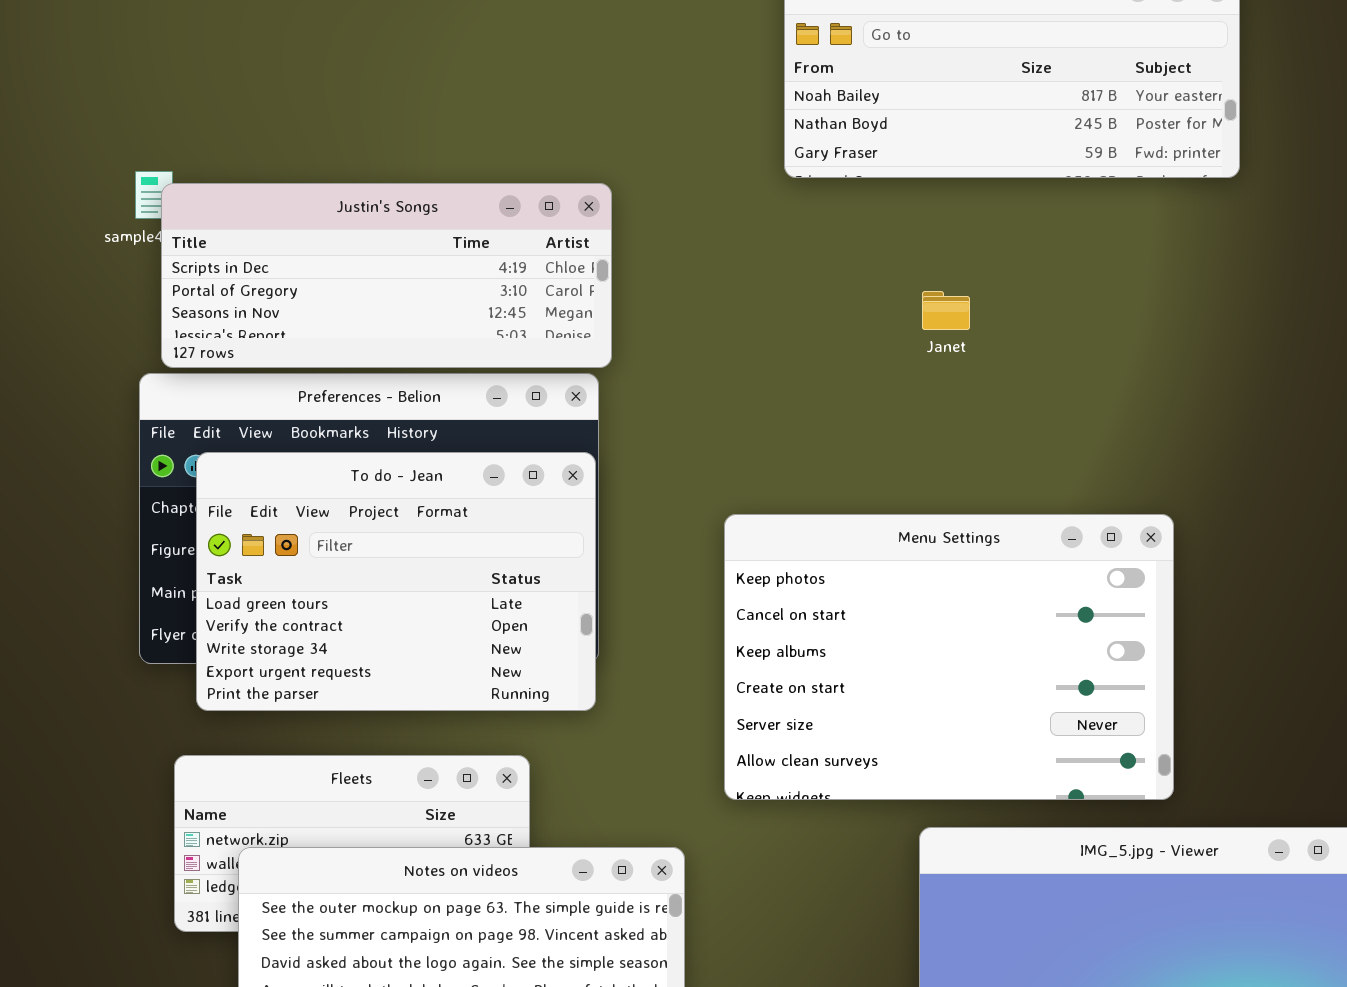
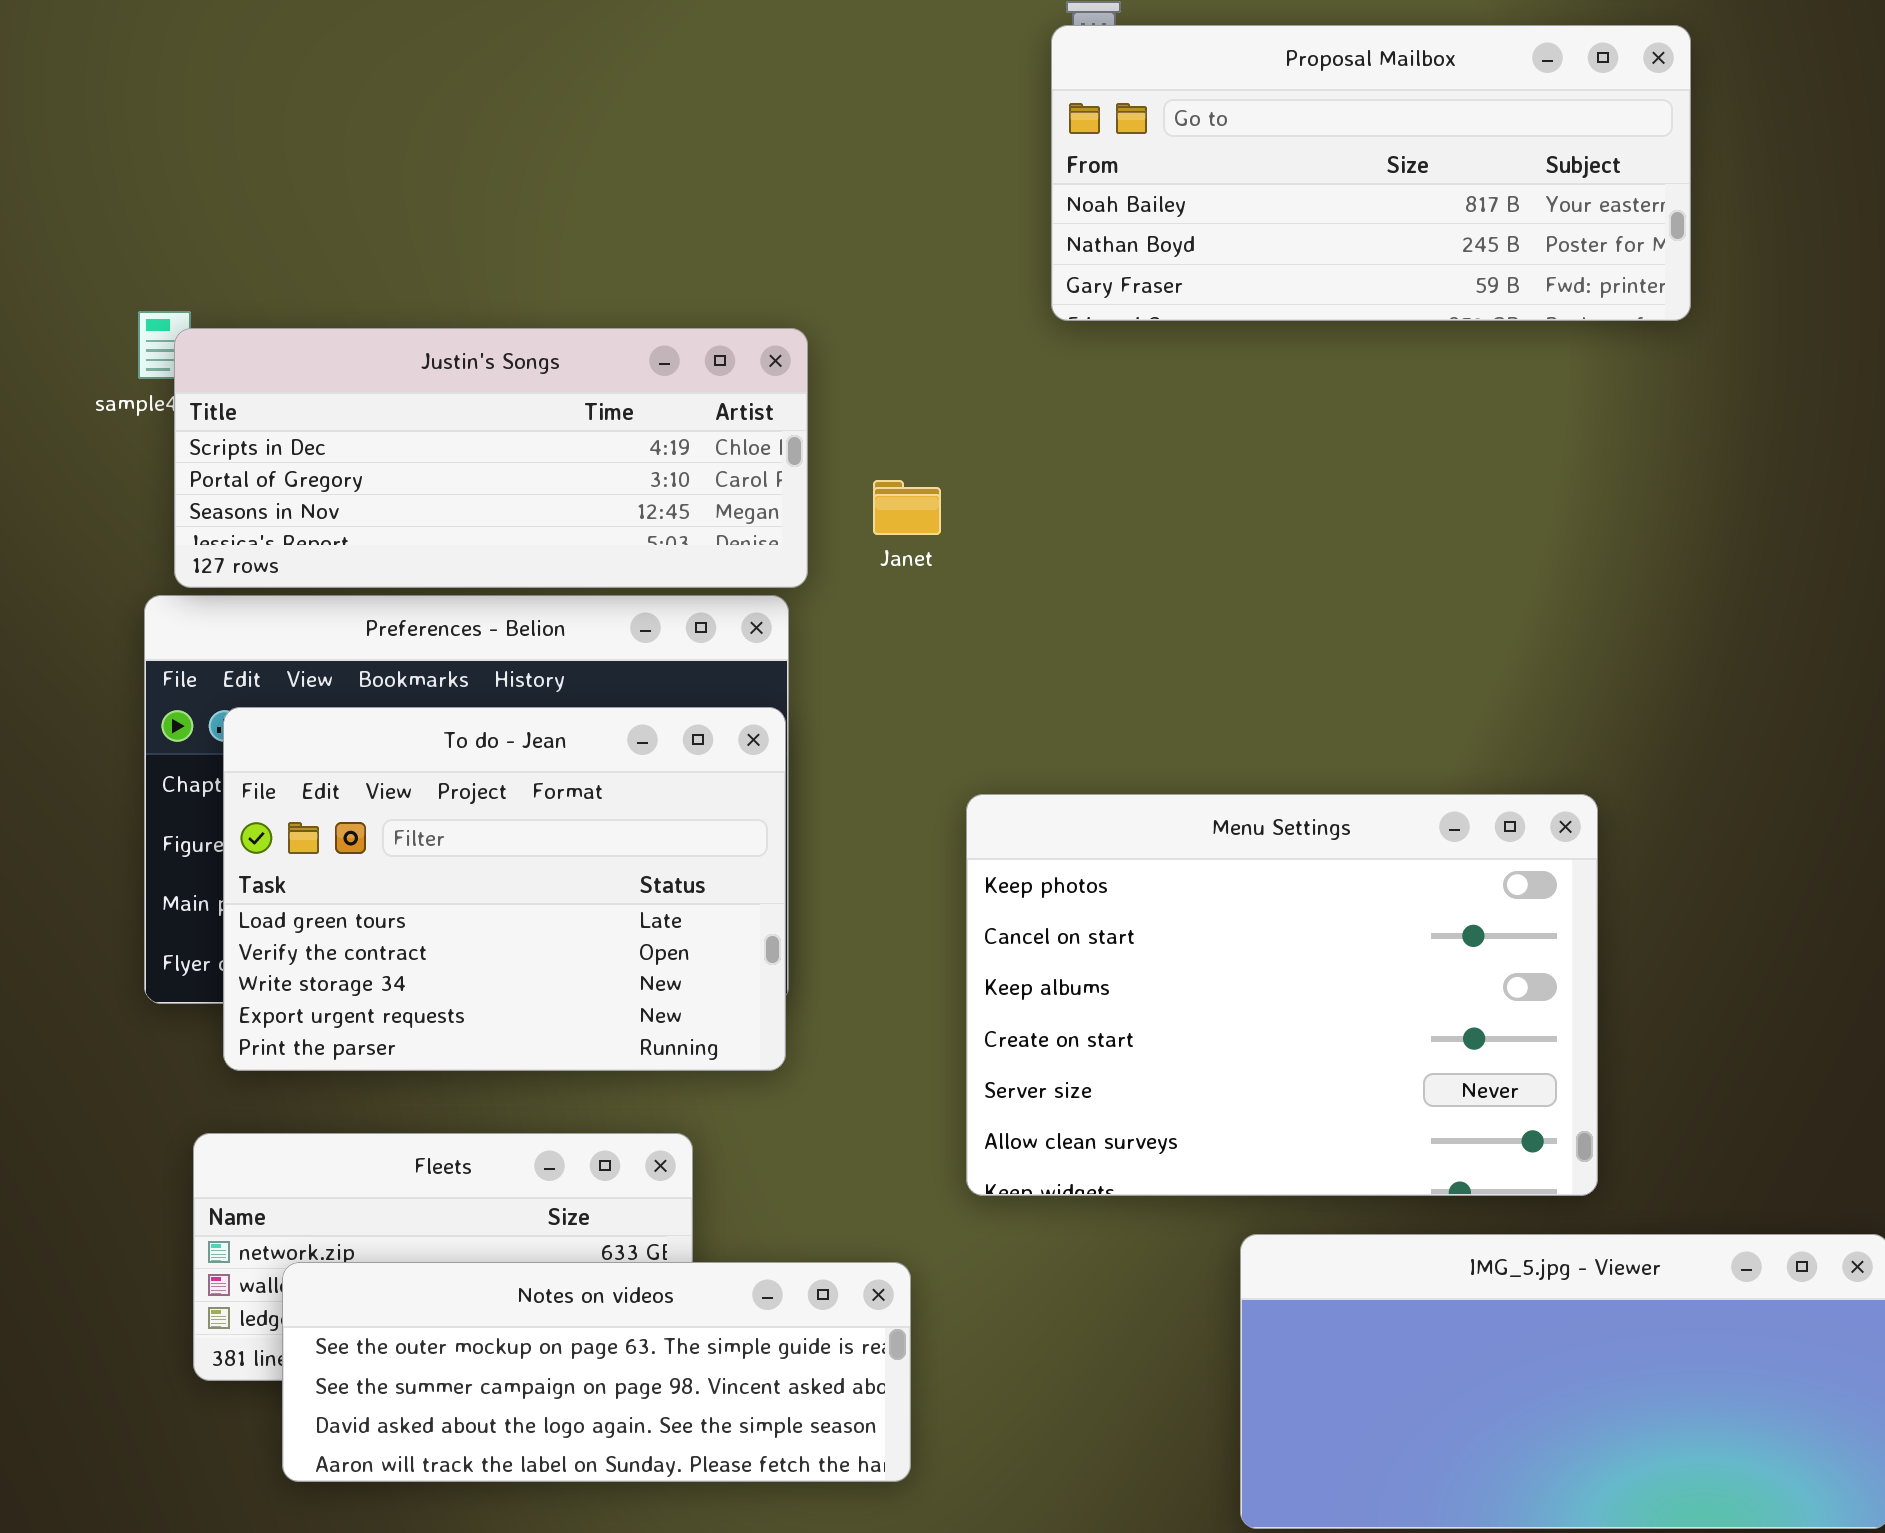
Janet: [922,291,970,330] -> [873,480,941,535], moved

